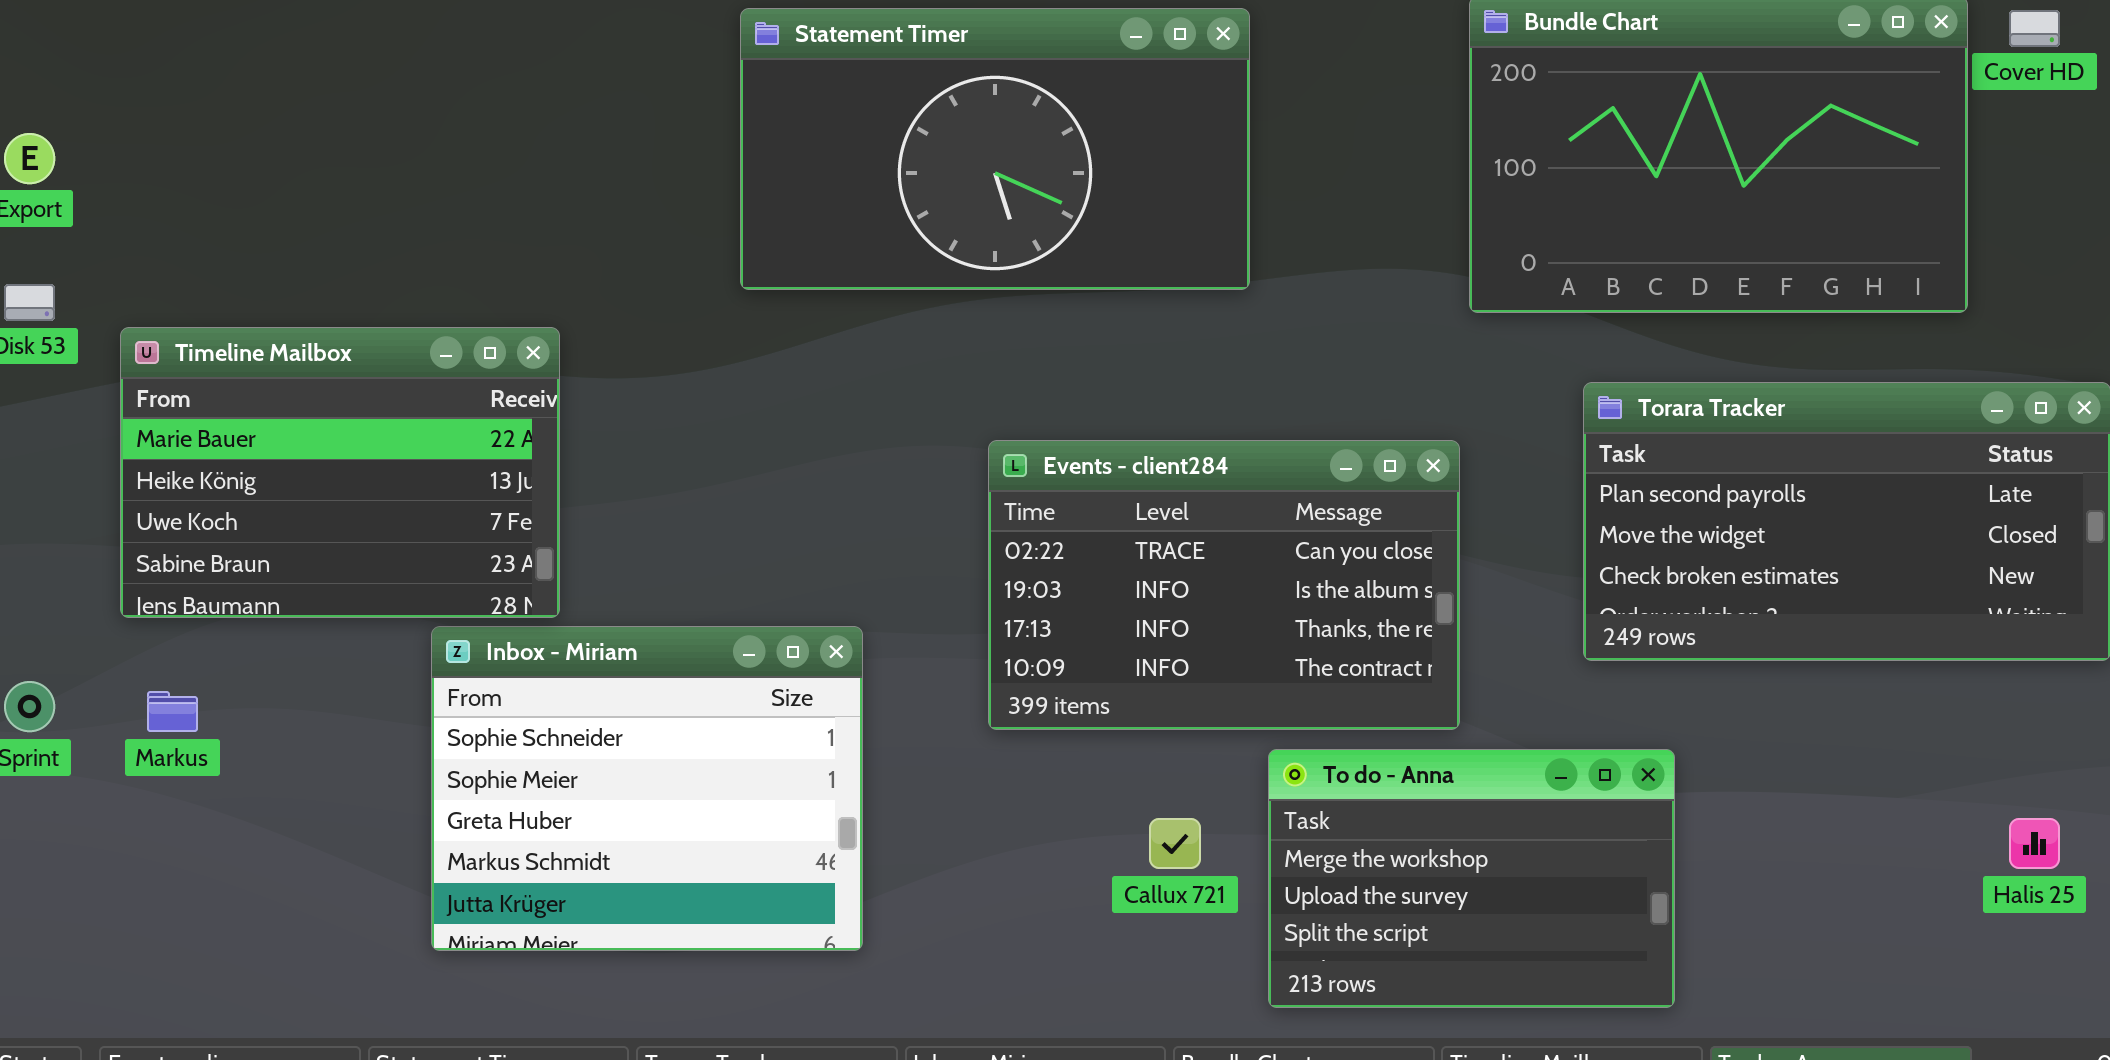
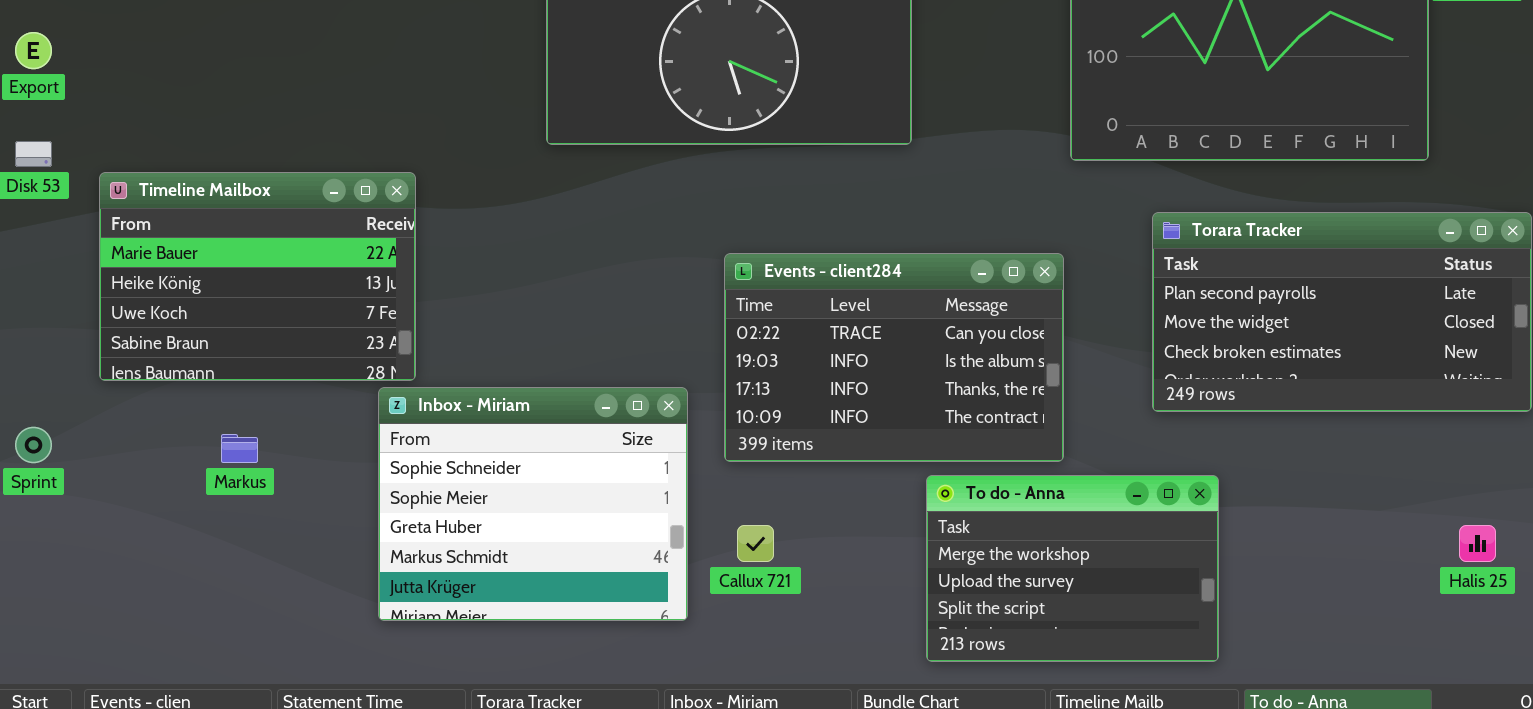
Inbox - Miriam: [431,626,863,951] -> [378,387,688,621], moved
Markus: [147,691,198,732] -> [221,434,258,463], moved
Callux 721: [1149,818,1201,869] -> [737,525,774,562], moved

